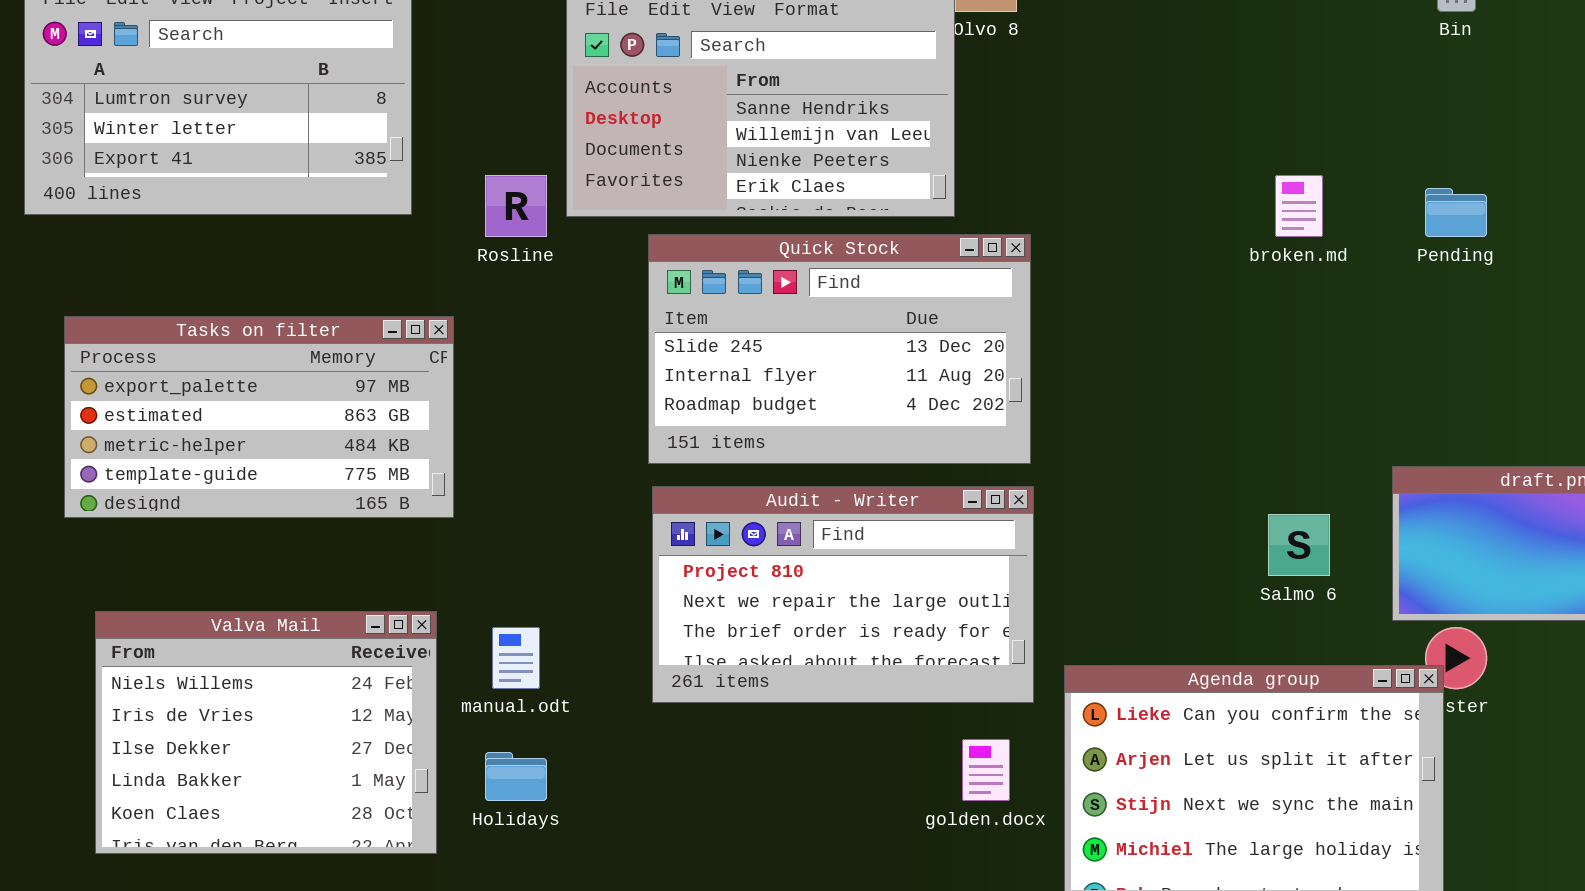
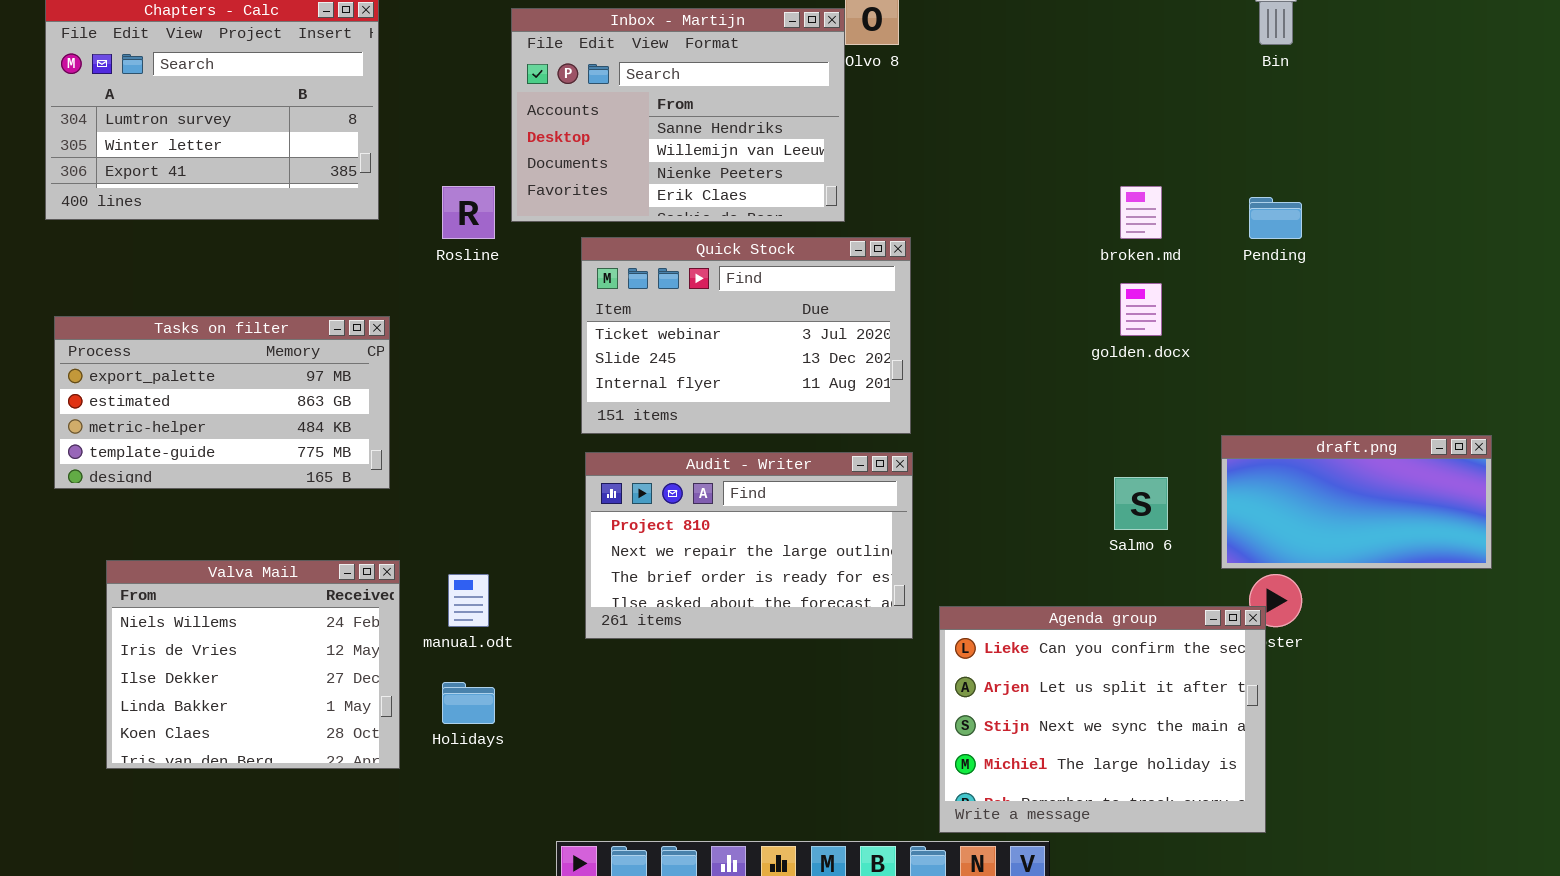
Quick Stock: [648,234,1031,464] -> [581,237,911,434], scrolled up 1 row
Tasks on filter: [64,316,454,518] -> [54,316,390,489], moved
golden.docx: [962,739,1010,801] -> [1120,283,1162,336], moved

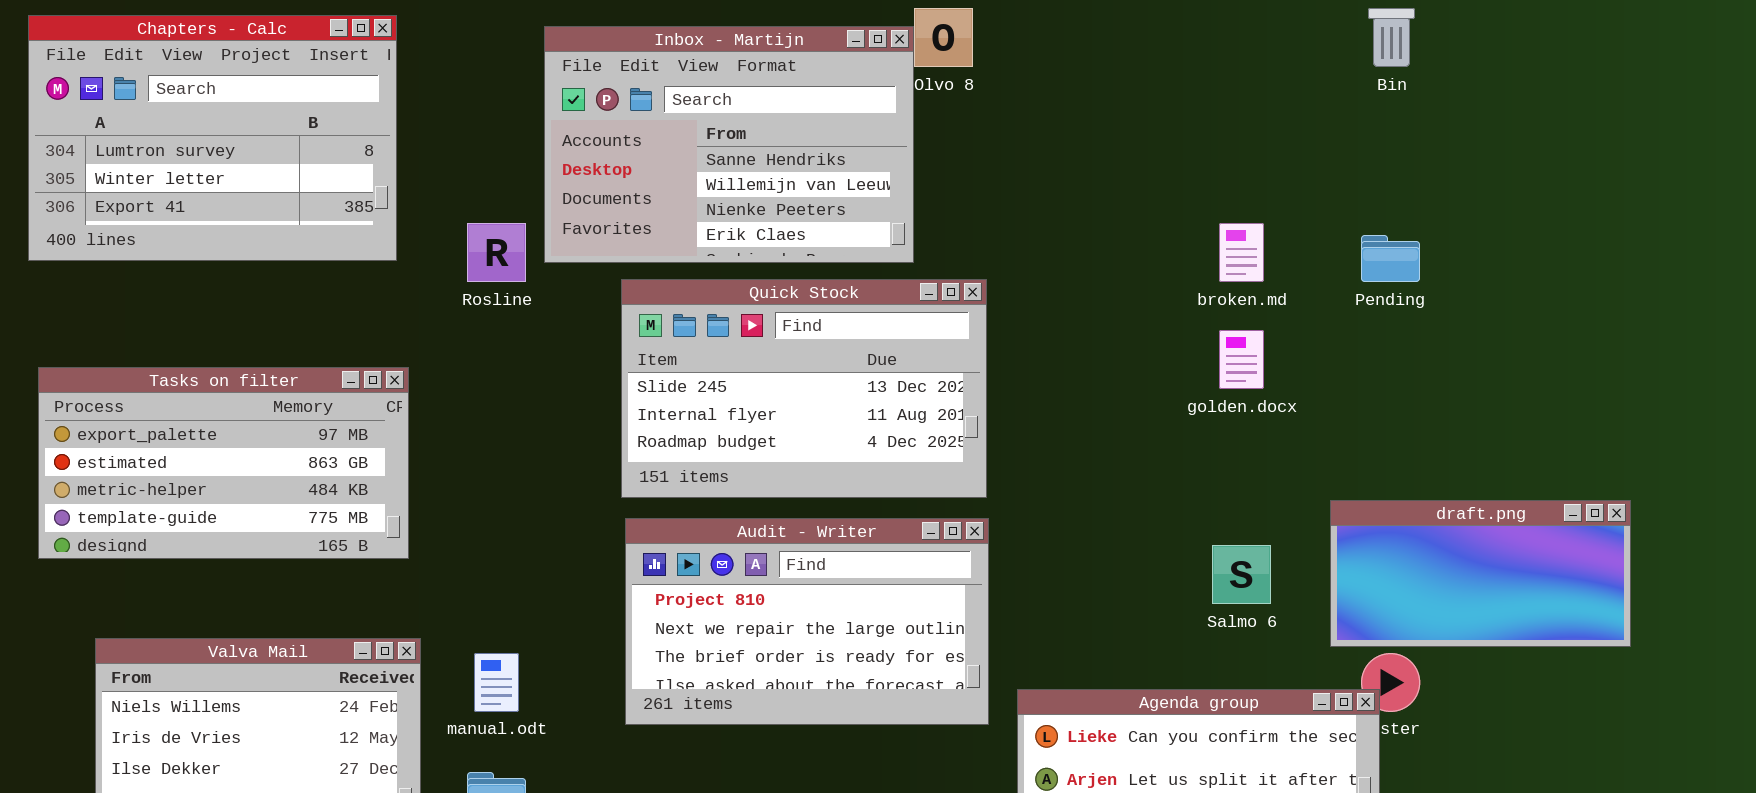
Quick Stock: [581,237,911,434] -> [621,279,987,498], scrolled down 1 row

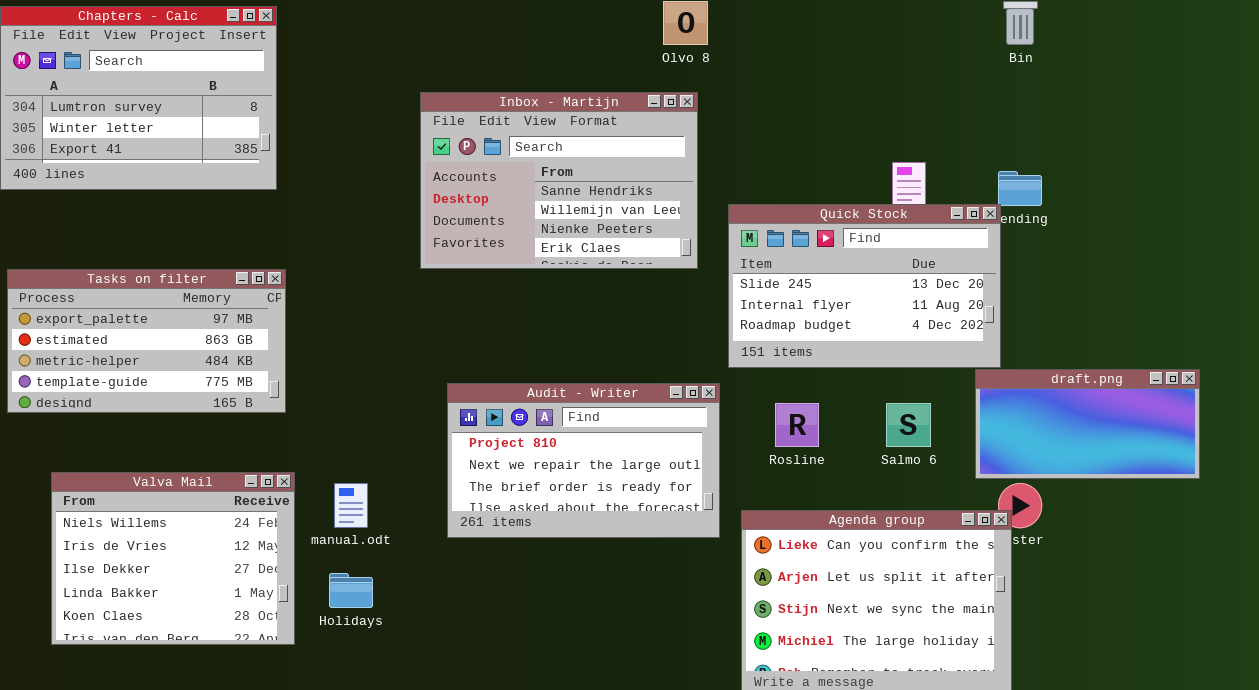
Inbox - Martijn: [544,26,914,263] -> [420,92,698,269], moved
Rosline: [467,223,526,282] -> [775,403,819,447], moved
Quick Stock: [621,279,987,498] -> [728,204,1001,368], moved

